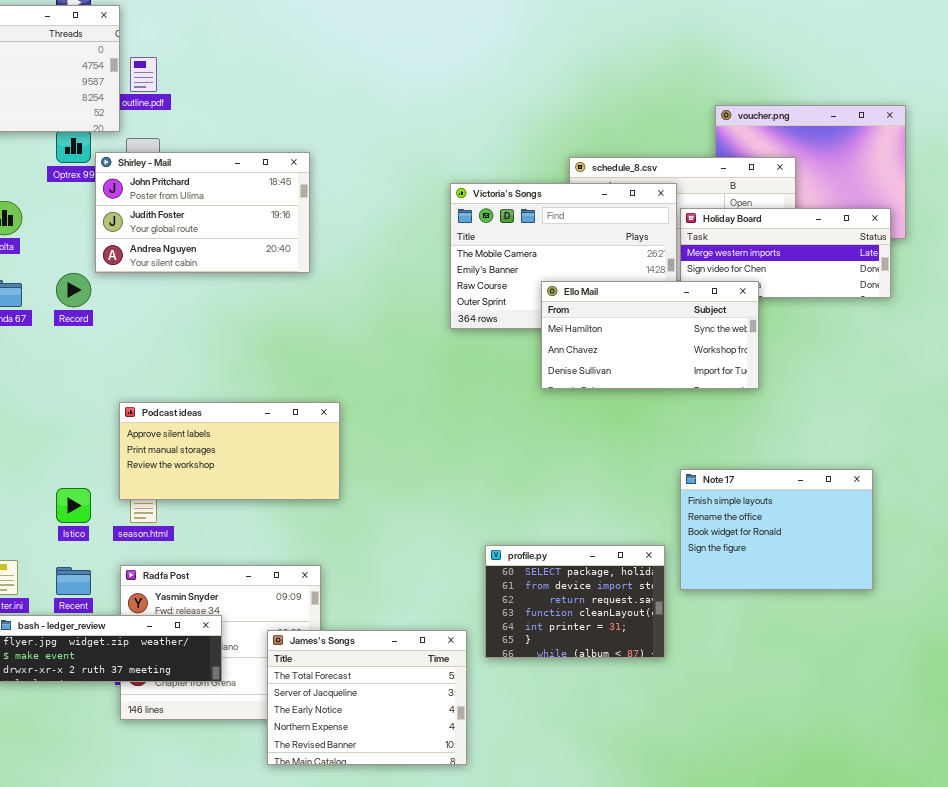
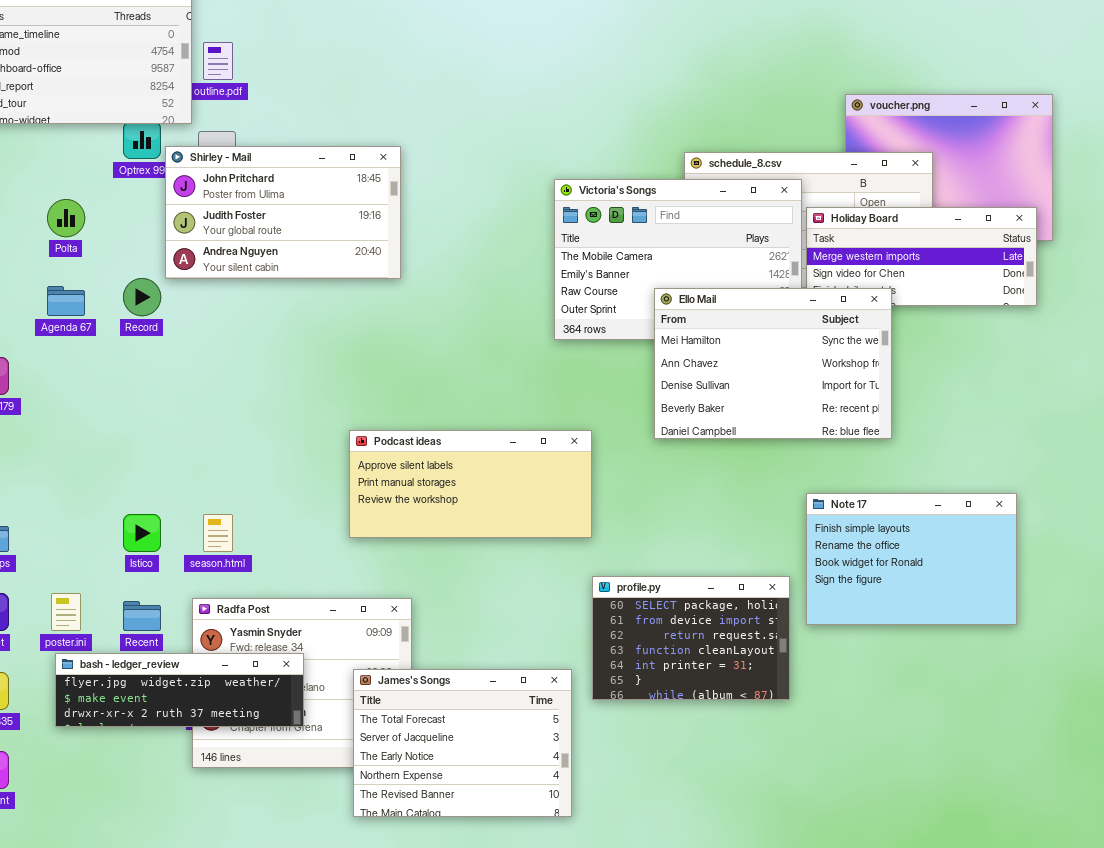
Ello Mail: [541,281,759,389] -> [654,288,892,439], resized
Podcast ideas: [119,402,340,500] -> [349,430,592,538], moved

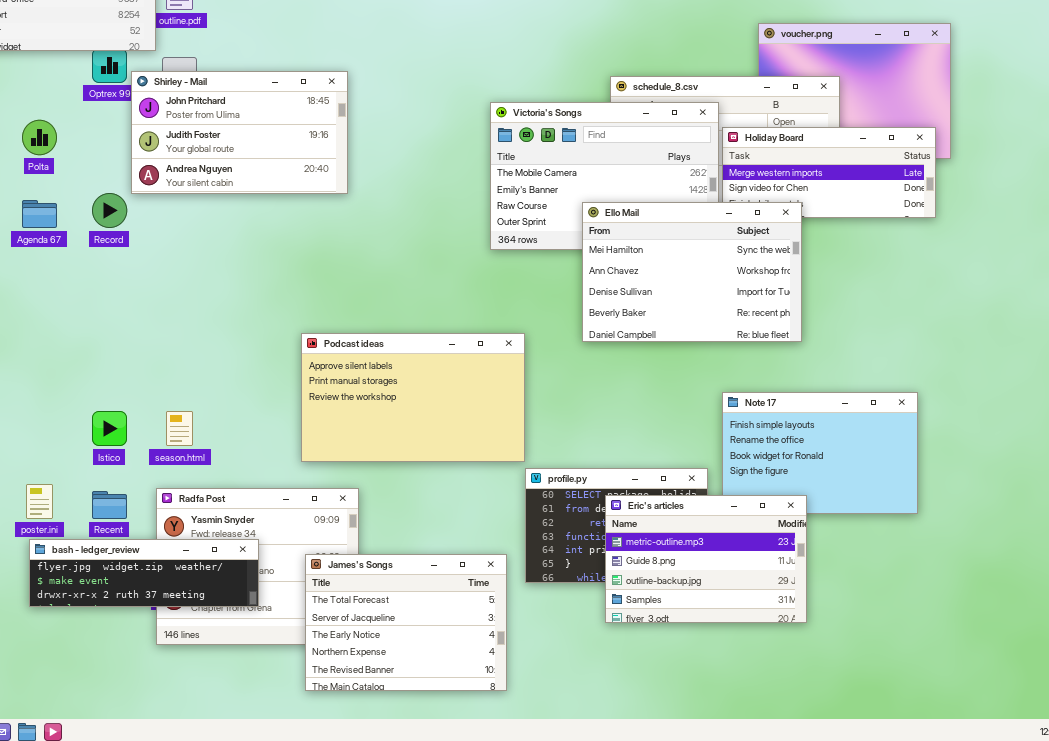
Podcast ideas: [349,430,592,538] -> [301,333,525,462], resized
Eric's articles: none -> [605,495,807,623], opened

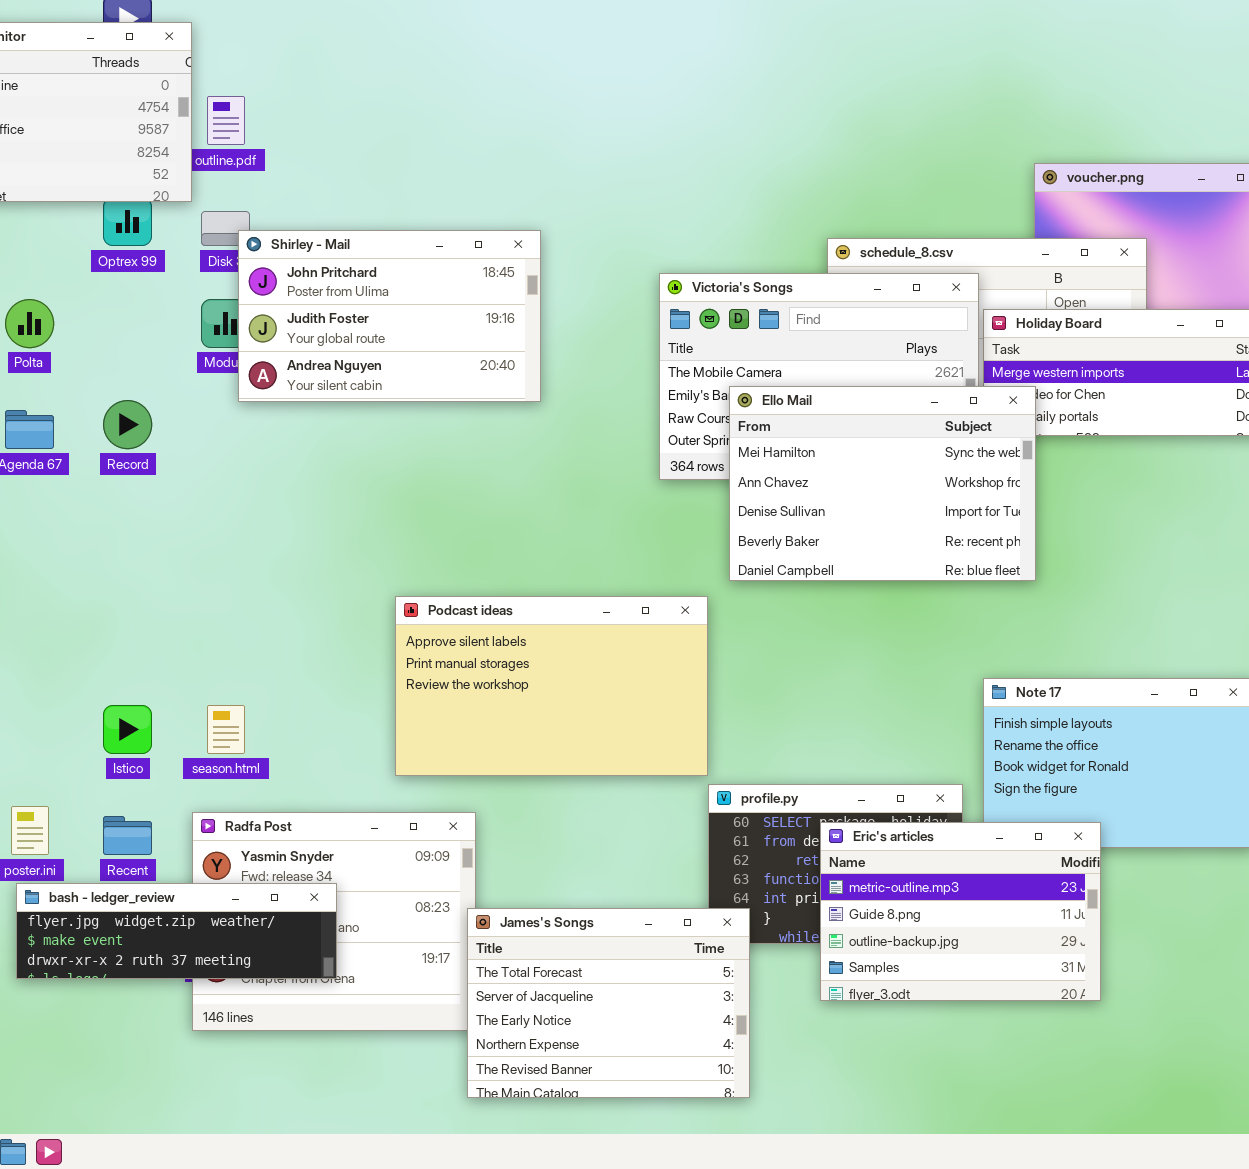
Shirley - Mail: [131,71,348,194] -> [238,230,541,402], moved
Ello Mail: [582,202,802,342] -> [729,386,1036,581], moved
James's Songs: [305,554,507,691] -> [467,908,750,1098], moved

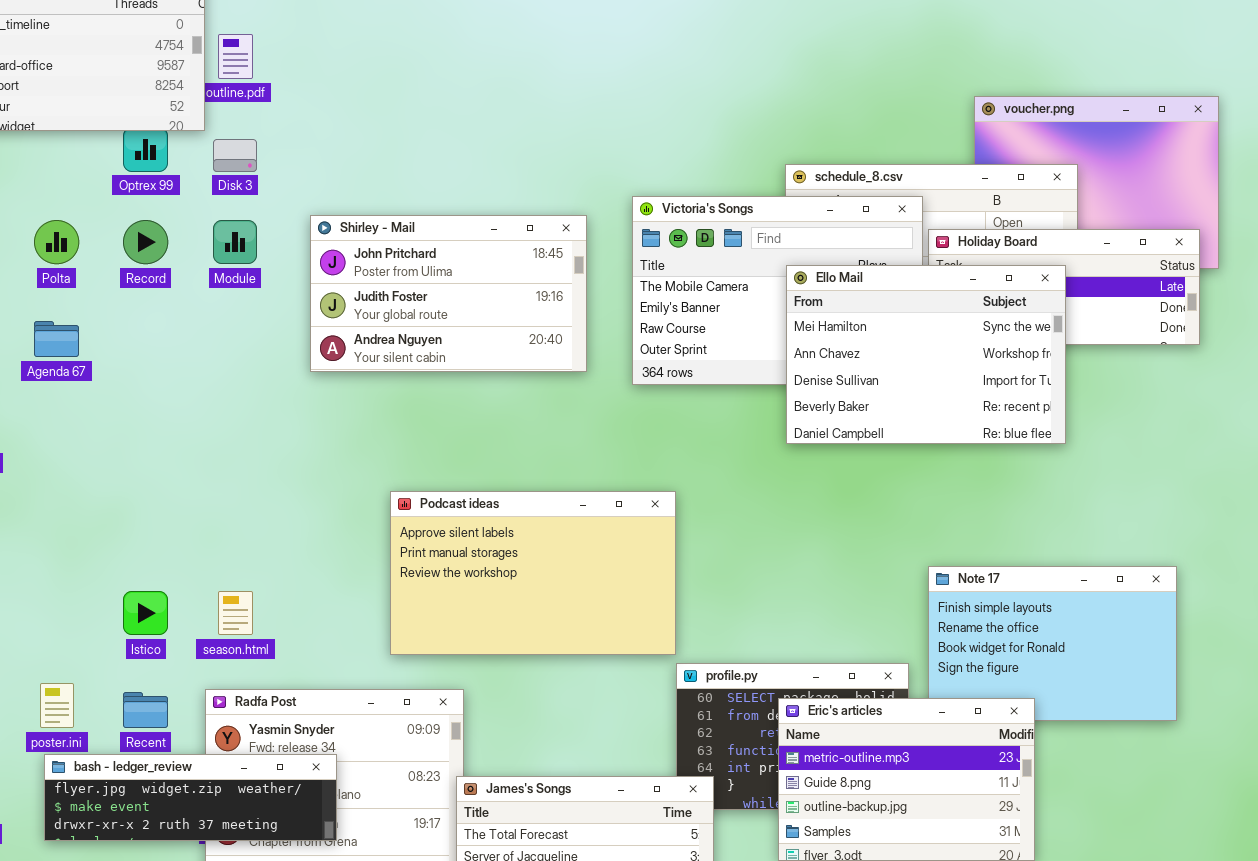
Shirley - Mail: [238,230,541,402] -> [310,215,587,372], moved
Ello Mail: [729,386,1036,581] -> [786,265,1066,444], moved
Record: [103,400,152,449] -> [123,220,168,264], moved

